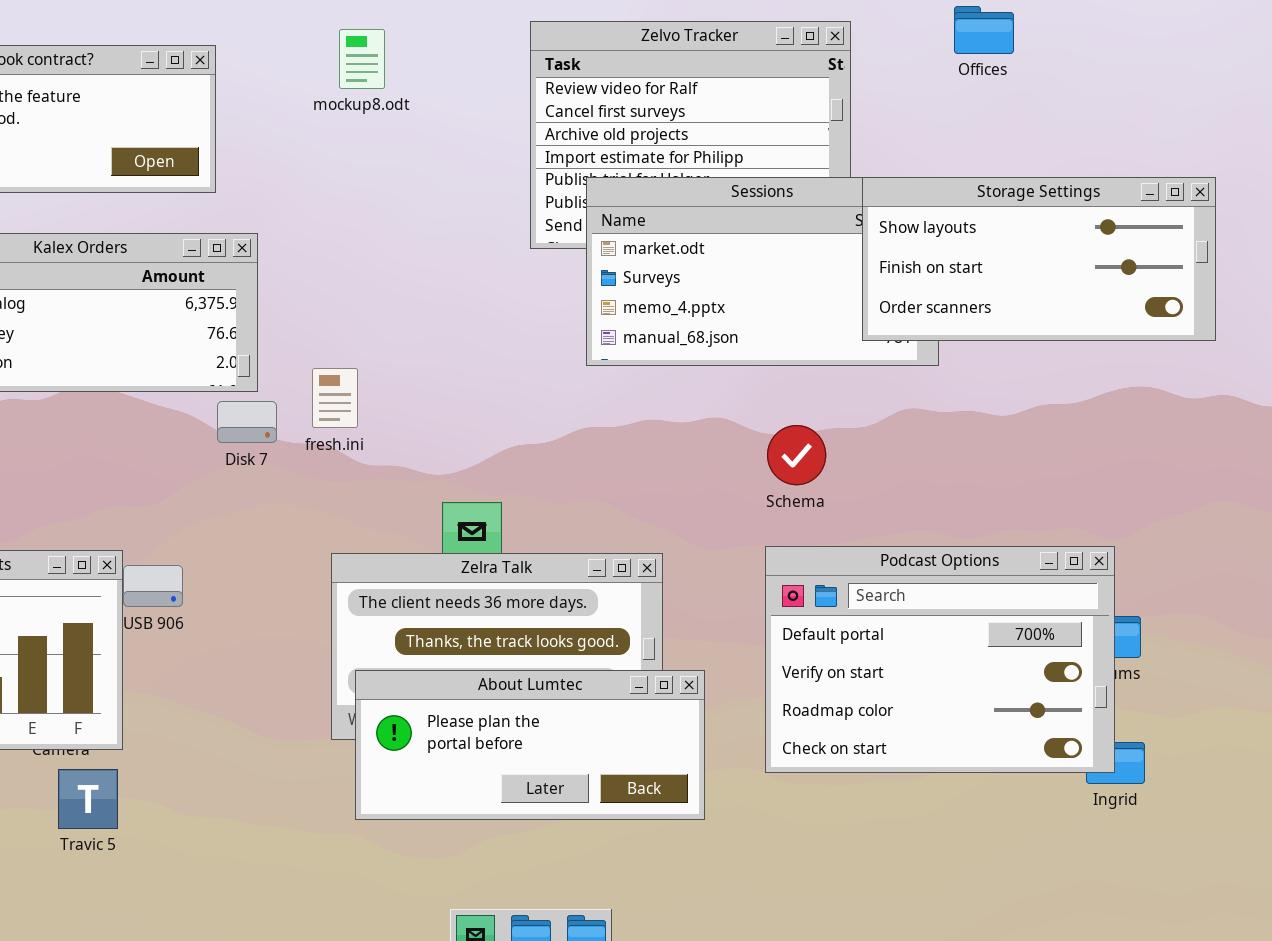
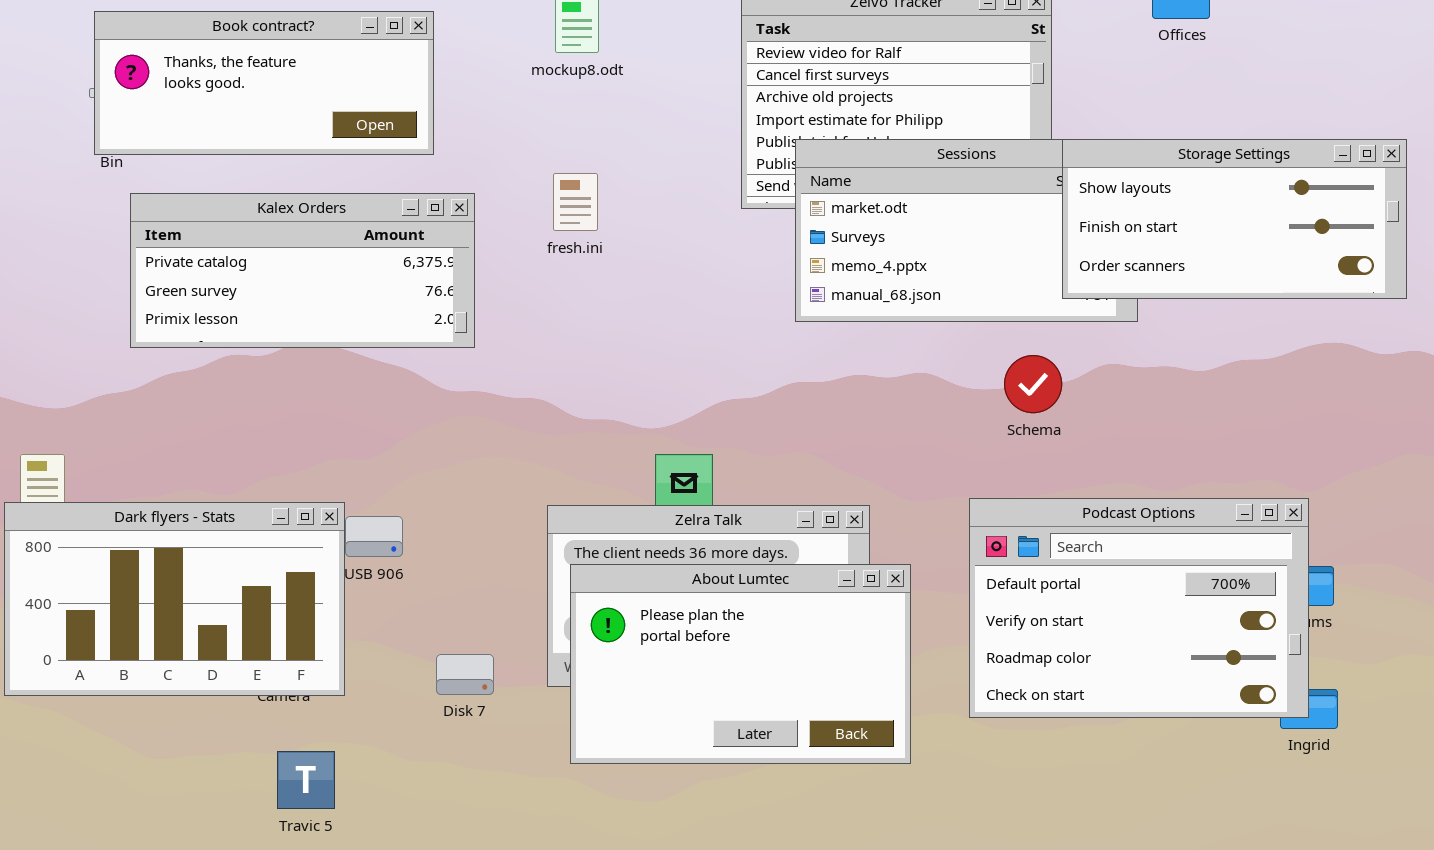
fresh.ini: [312,368,358,428] -> [553,173,598,231], moved
Disk 7: [217,401,277,443] -> [436,654,494,695], moved
Schema: [767,425,826,485] -> [1004,355,1062,413], moved
About Lumtec: [355,670,705,820] -> [570,564,911,764], resized
Travic 5: [58,769,118,829] -> [277,751,335,809], moved

